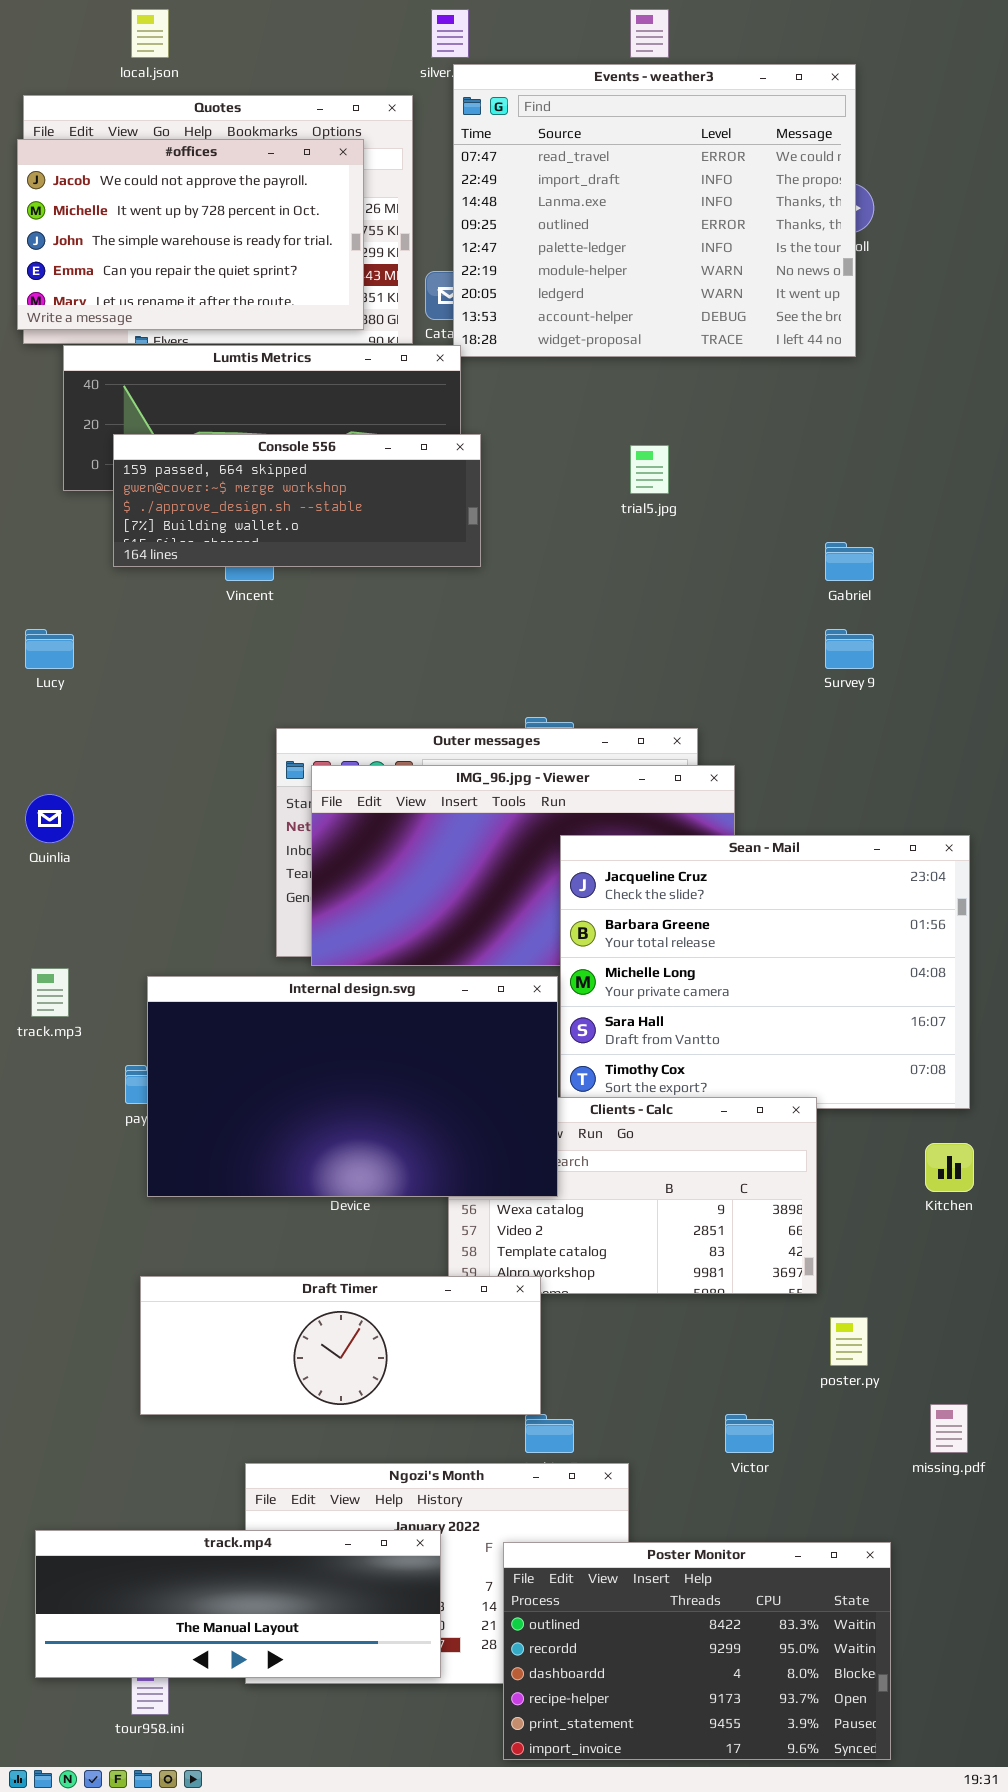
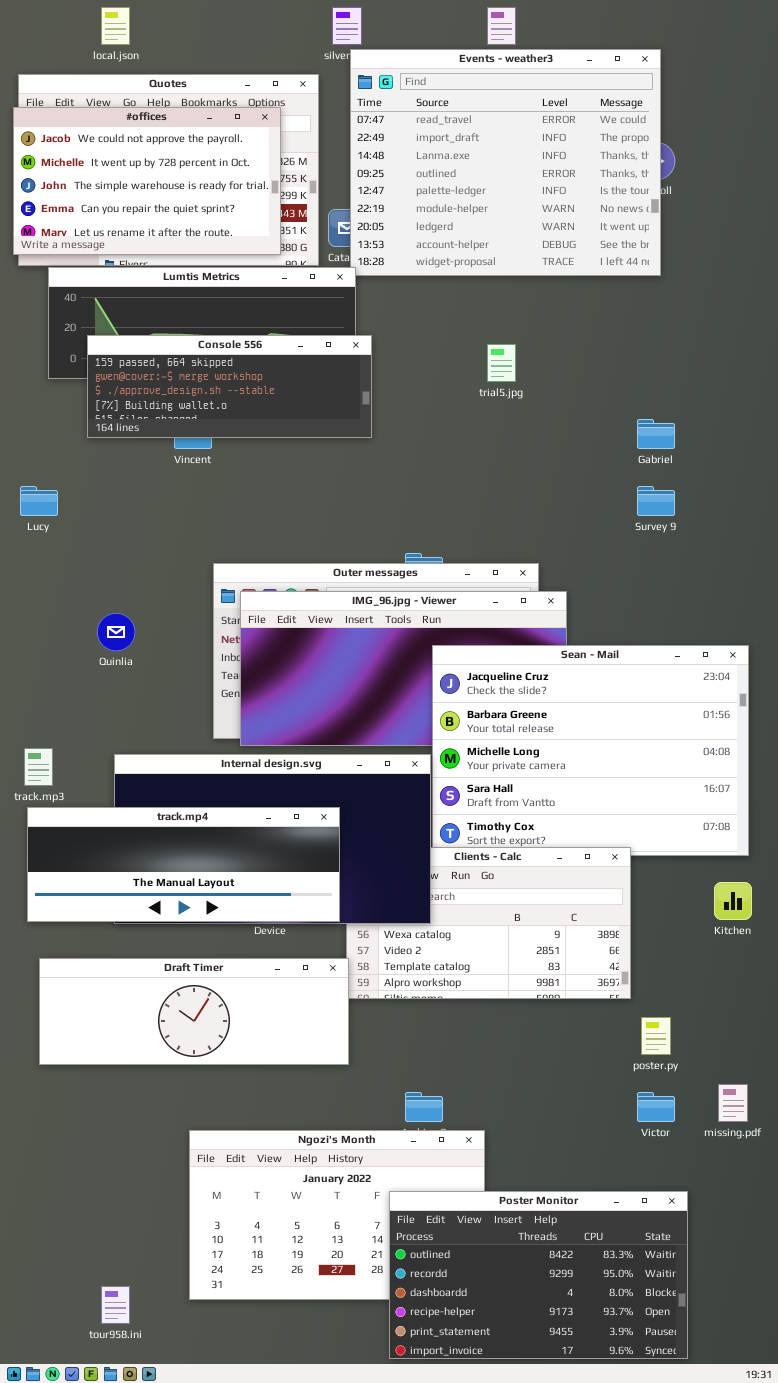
Quinlia: [25,794,74,843] -> [97,613,135,651], moved
Draft Timer: [140,1276,541,1415] -> [39,958,349,1065], moved
Victor: [725,1414,774,1453] -> [637,1092,675,1122], moved
track.mp4: [35,1530,441,1678] -> [27,807,340,922], moved

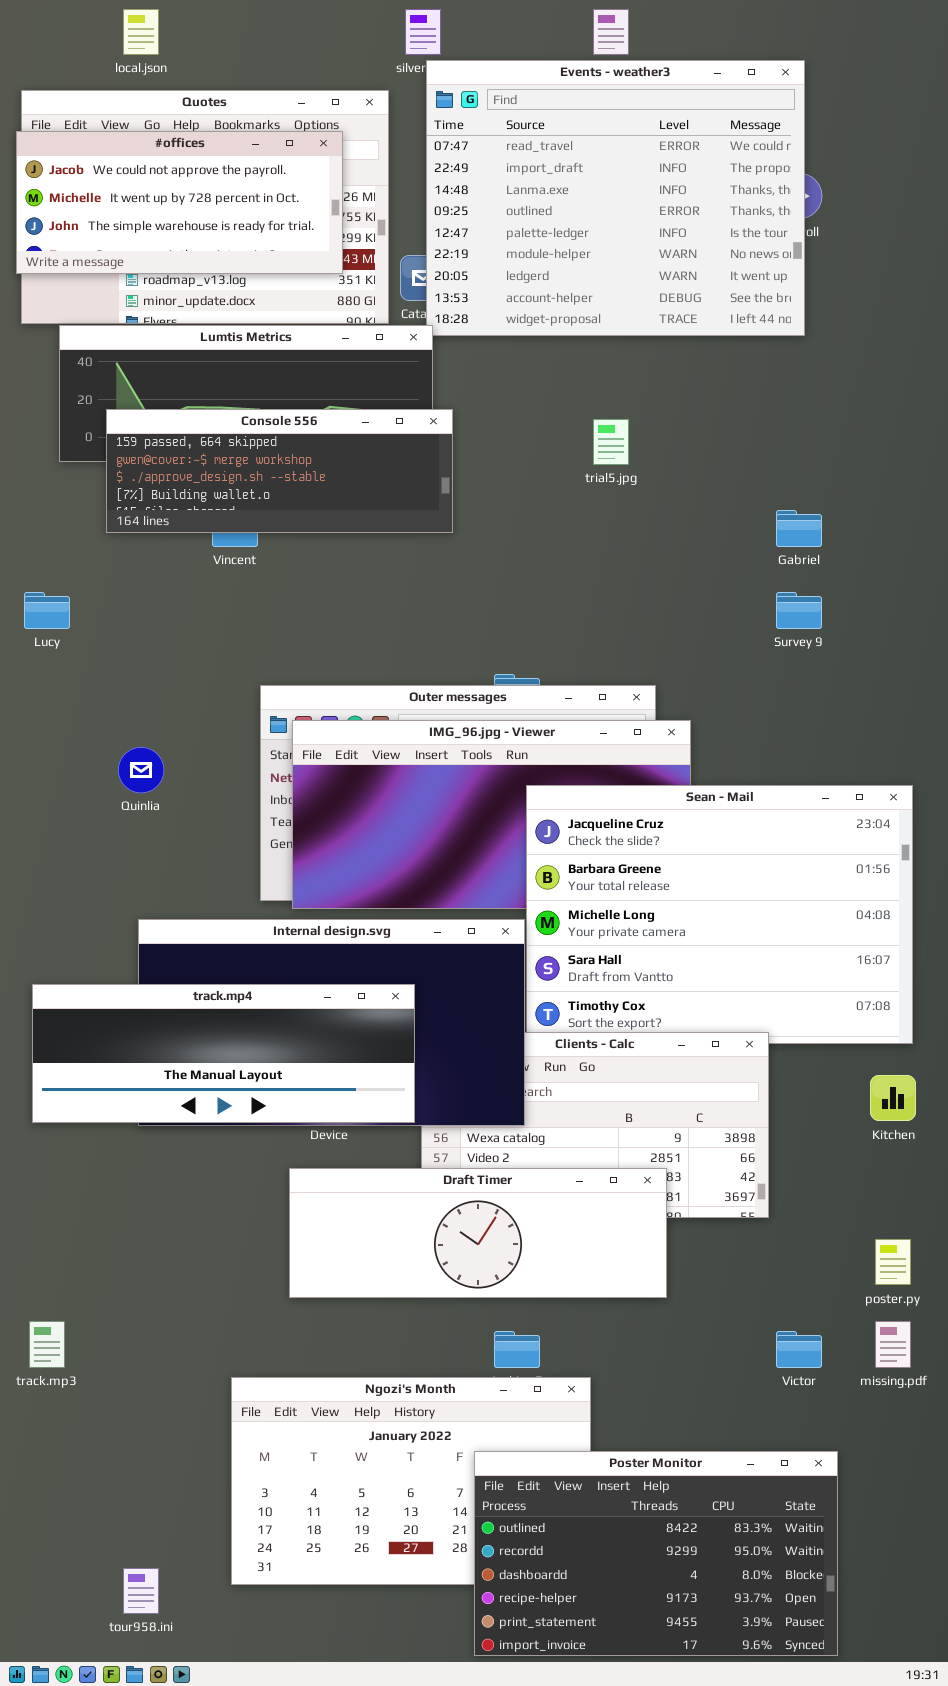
#offices: [13,107,281,255] -> [16,131,343,274], resized
track.mp3: [24,748,53,786] -> [29,1321,65,1368], moved
Draft Timer: [39,958,349,1065] -> [289,1168,667,1298], moved
poster.py: [641,1017,671,1055] -> [875,1239,911,1285], moved

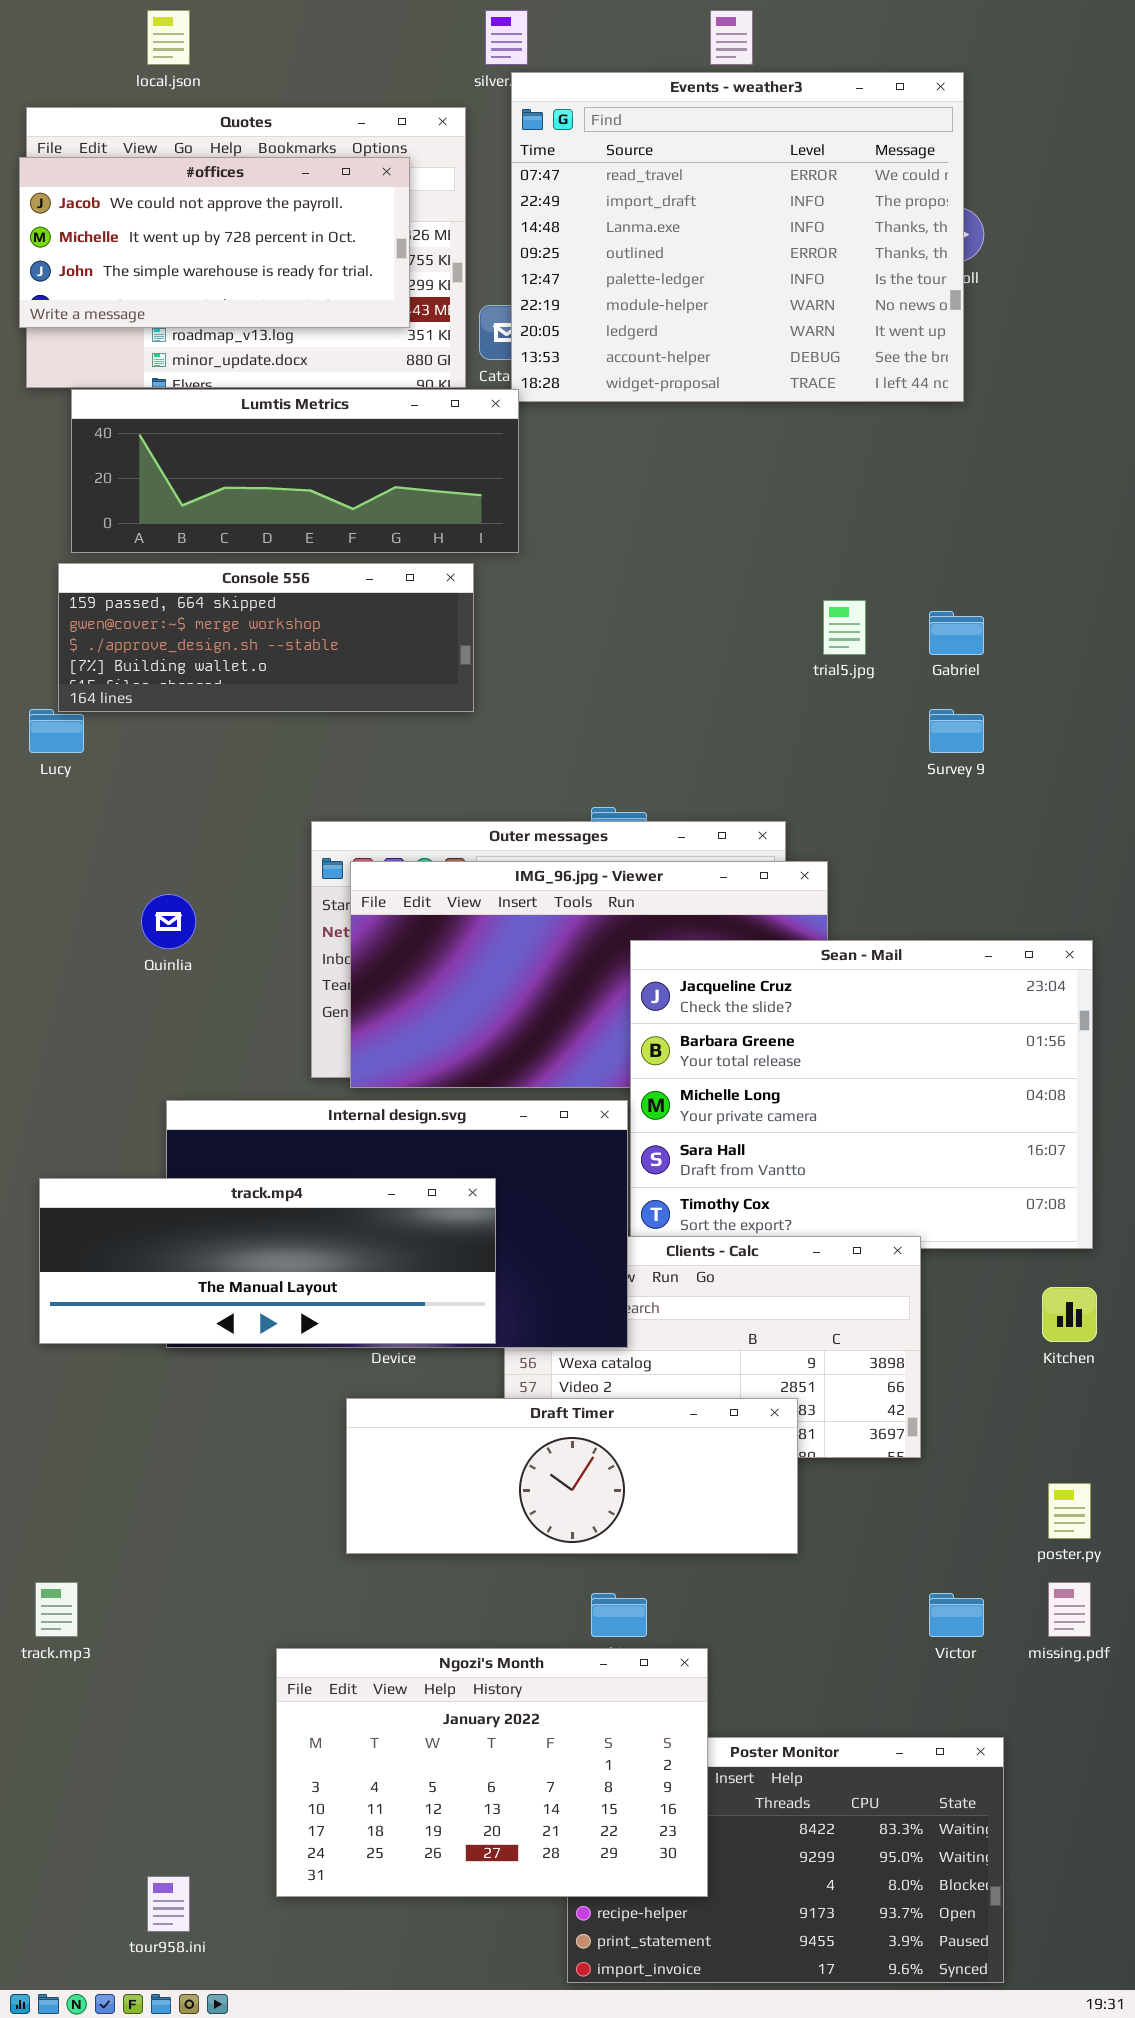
Console 556: [106,409,453,533] -> [58,563,474,712], moved
trial5.jpg: [593,419,629,465] -> [823,600,866,655], moved
Ngozi's Month: [231,1377,591,1585] -> [276,1648,708,1897], raised

